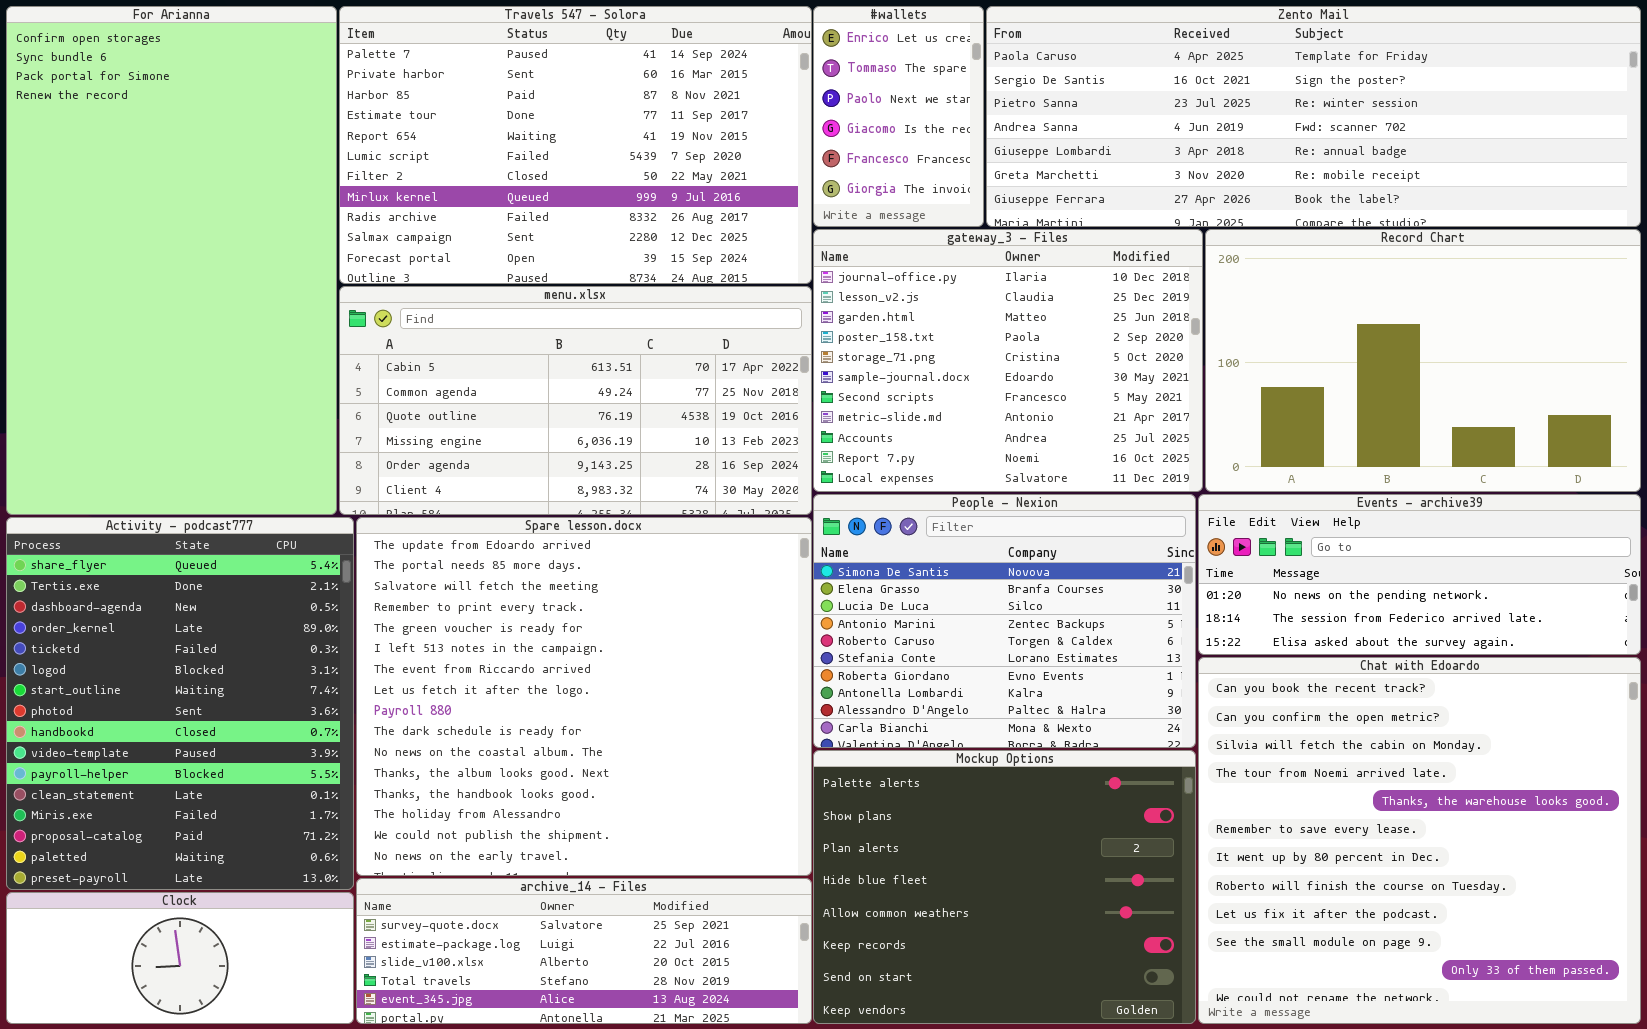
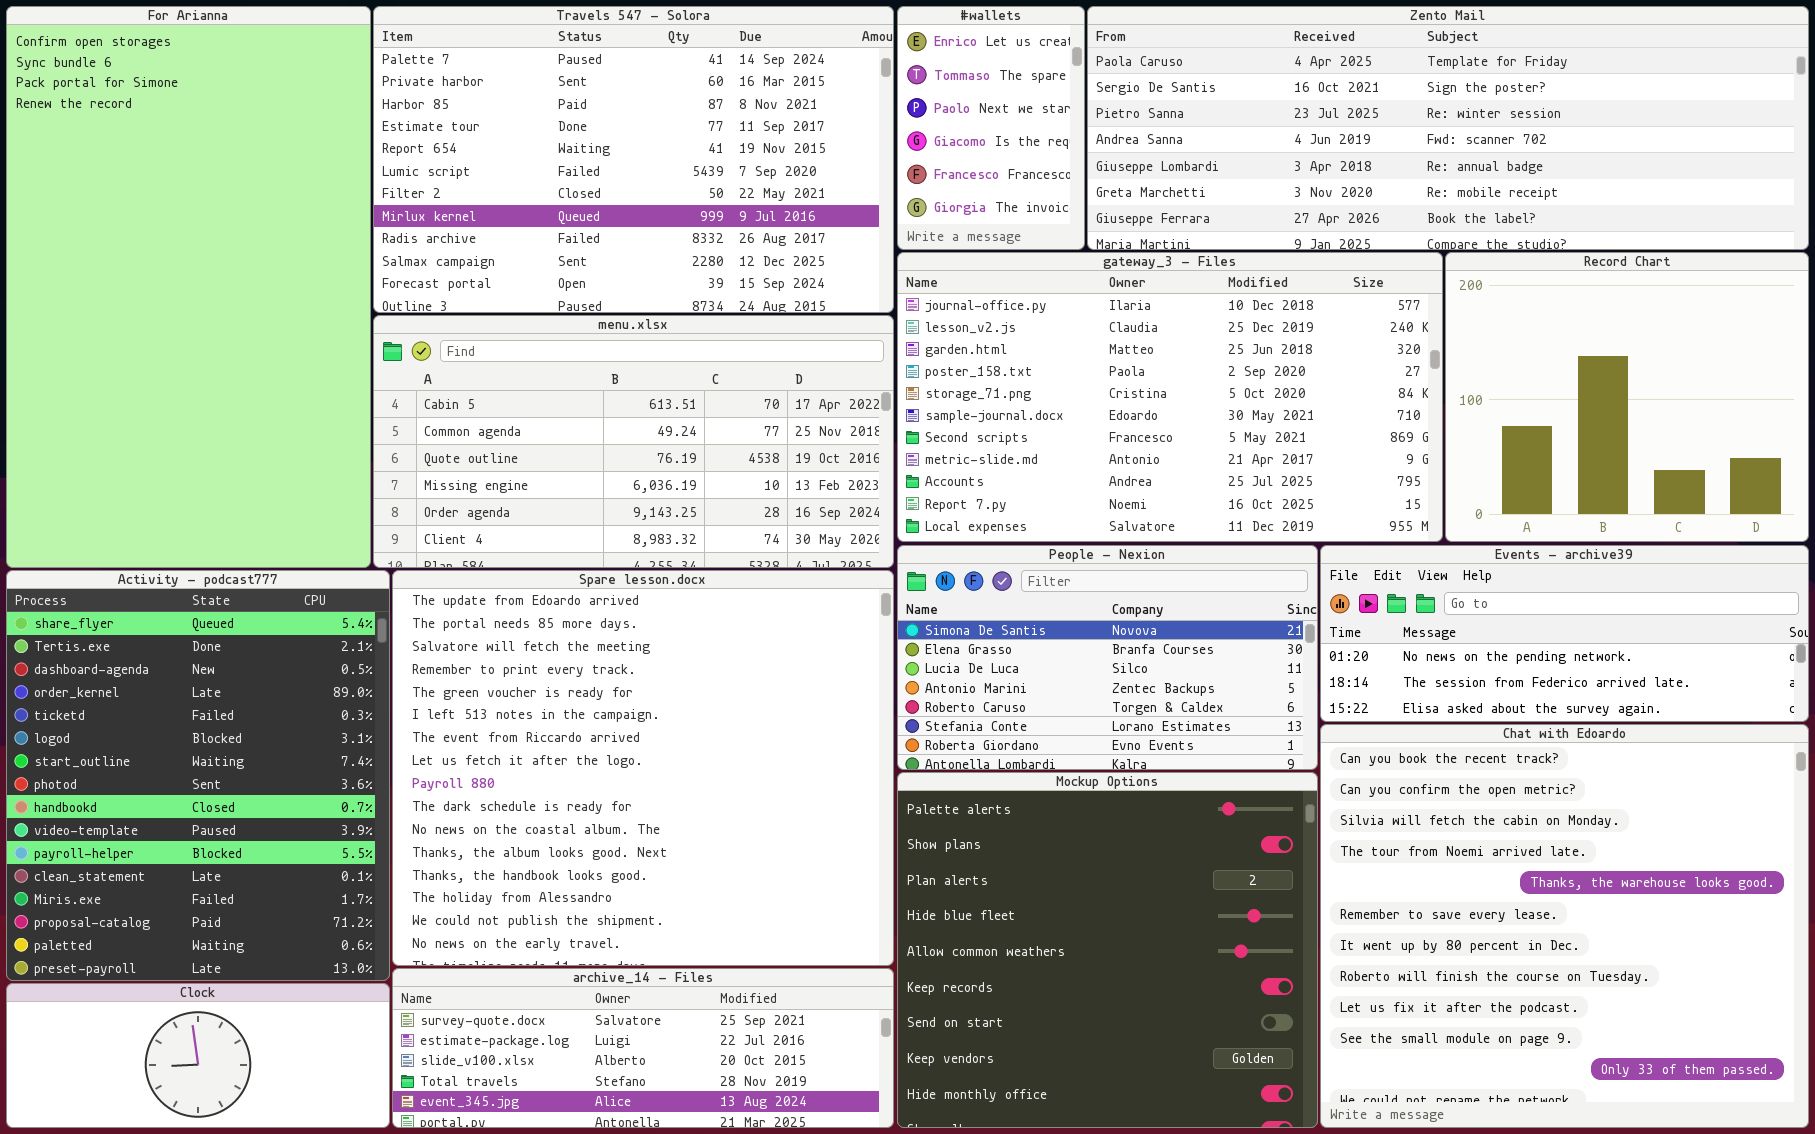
gateway_3 - Files: [813,229,1203,492] -> [897,252,1443,542], resized
Record Chart: [1205,229,1641,492] -> [1445,252,1809,542], resized
People - Nexion: [813,494,1196,748] -> [897,545,1318,770], resized
Mockup Options: [813,750,1196,1024] -> [897,772,1318,1128], resized

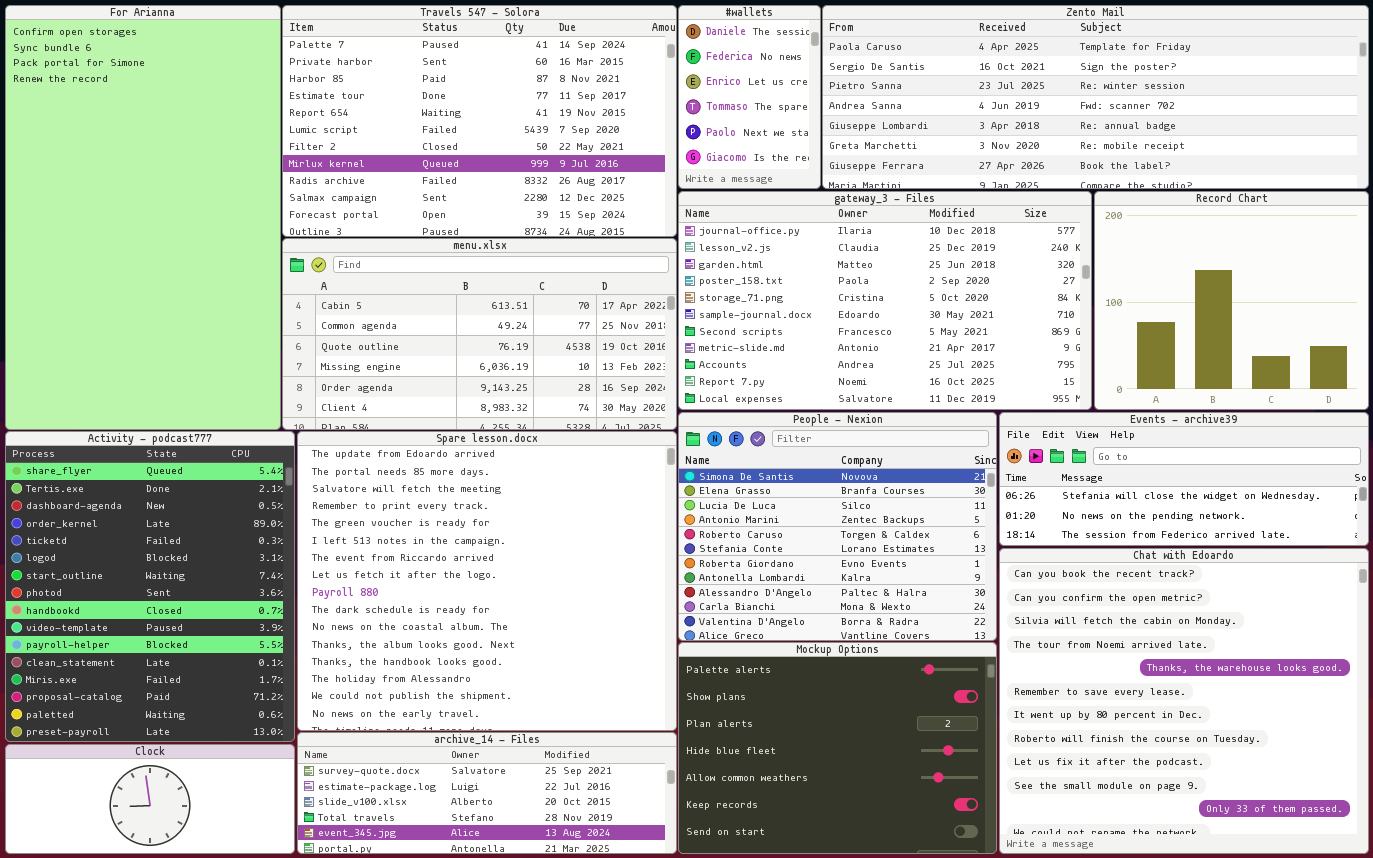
#wallets: [897,6,1085,250] -> [678,5,821,189], scrolled up 2 rows
People - Nexion: [897,545,1318,770] -> [678,412,997,641], resized
Events - archive39: [1320,545,1809,722] -> [999,412,1369,546], scrolled up 1 row
Mockup Options: [897,772,1318,1128] -> [678,642,997,854], resized

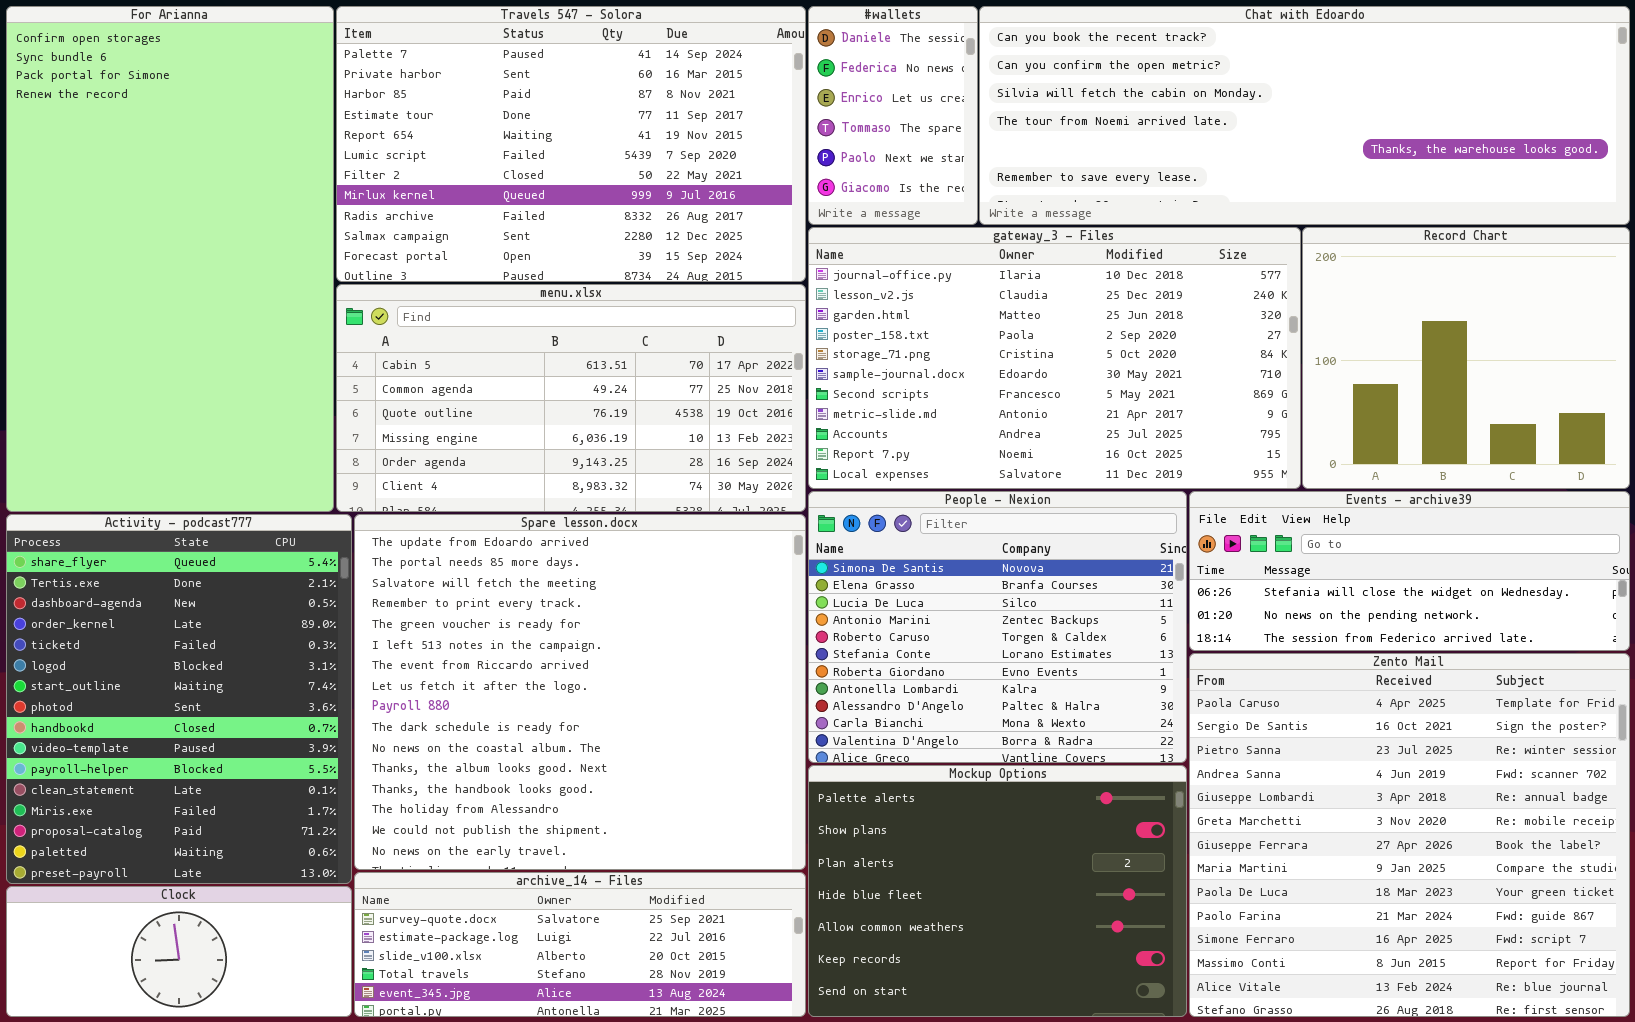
Zento Mail: [822,5,1369,189] -> [1189,653,1630,1017], moved, resized
Chat with Edoardo: [999,548,1369,854] -> [979,6,1630,225], moved, resized

